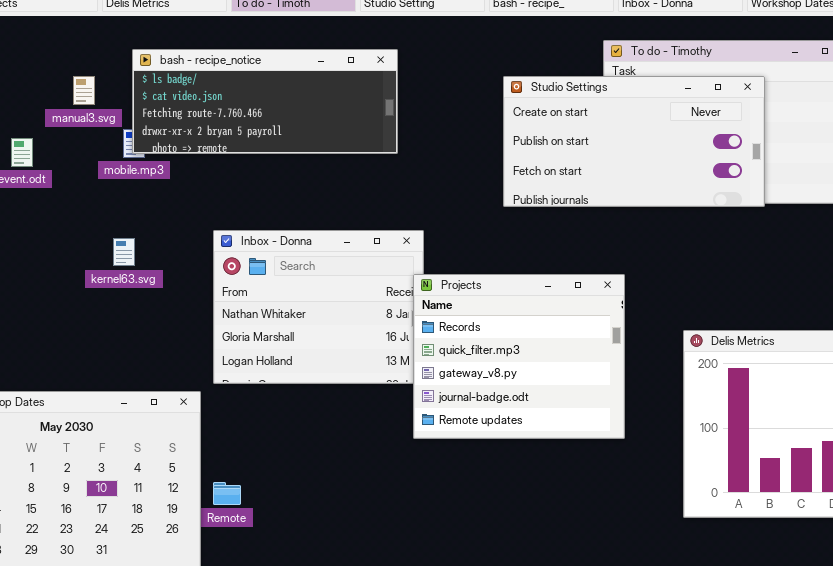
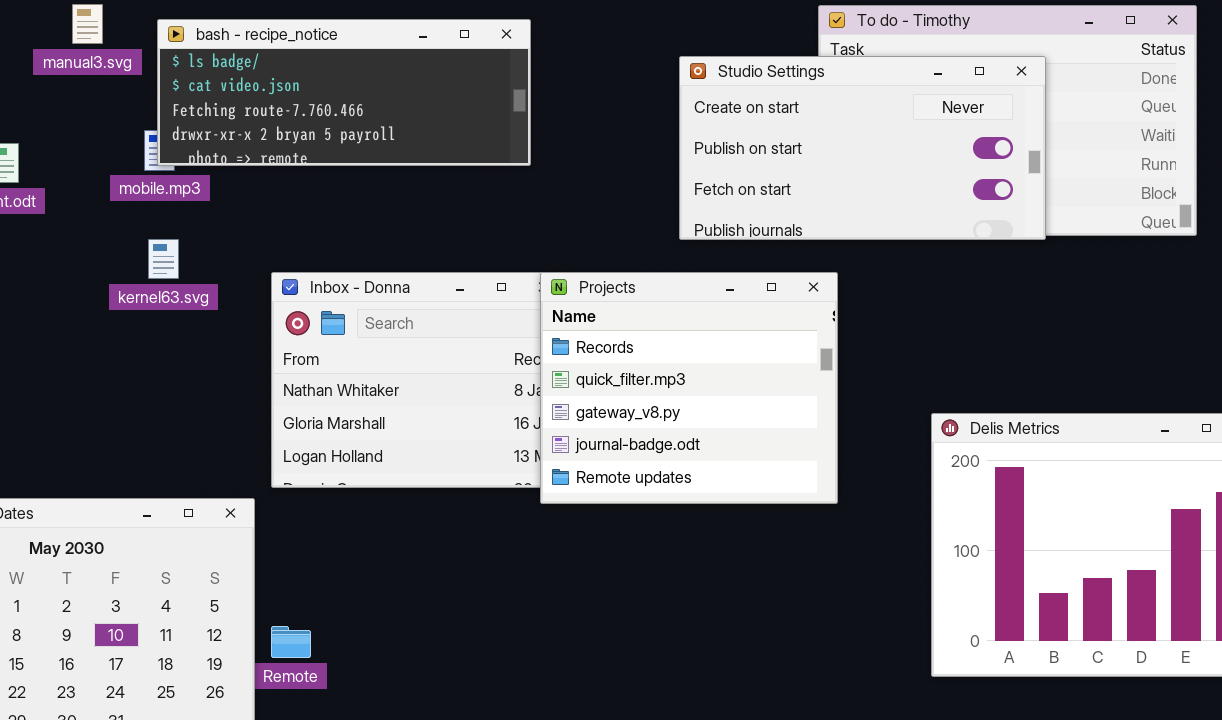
manual3.svg: [73,76,95,105] -> [72,4,103,44], moved
kernel63.svg: [113,238,135,266] -> [148,239,179,279], moved
Projects: [413,274,625,439] -> [540,272,838,504], moved

